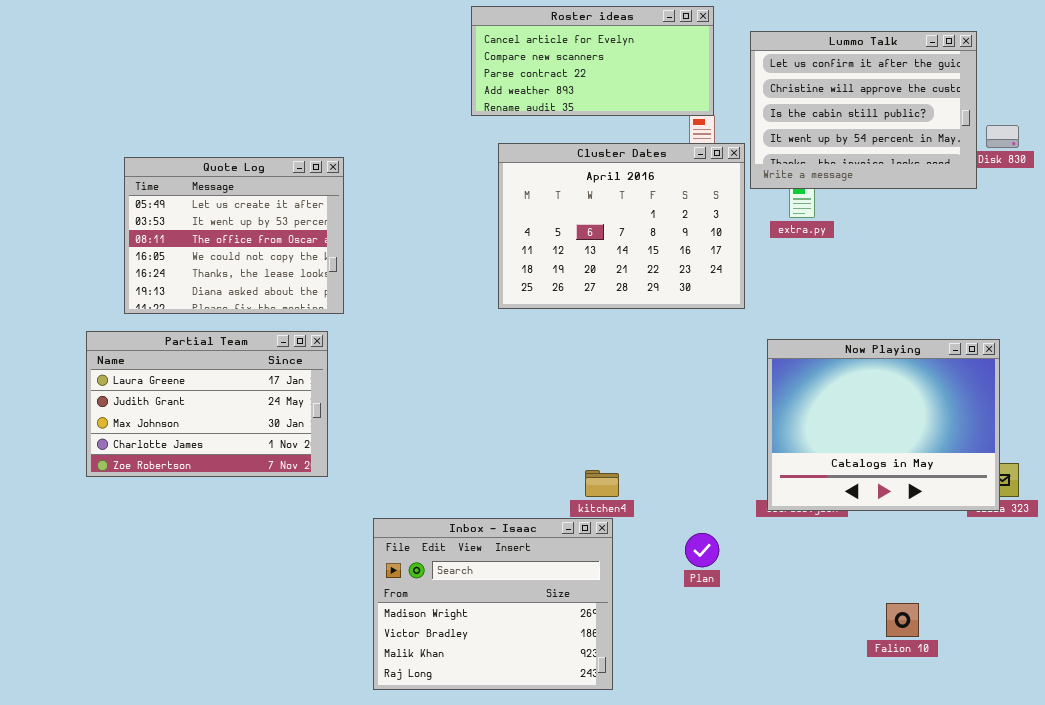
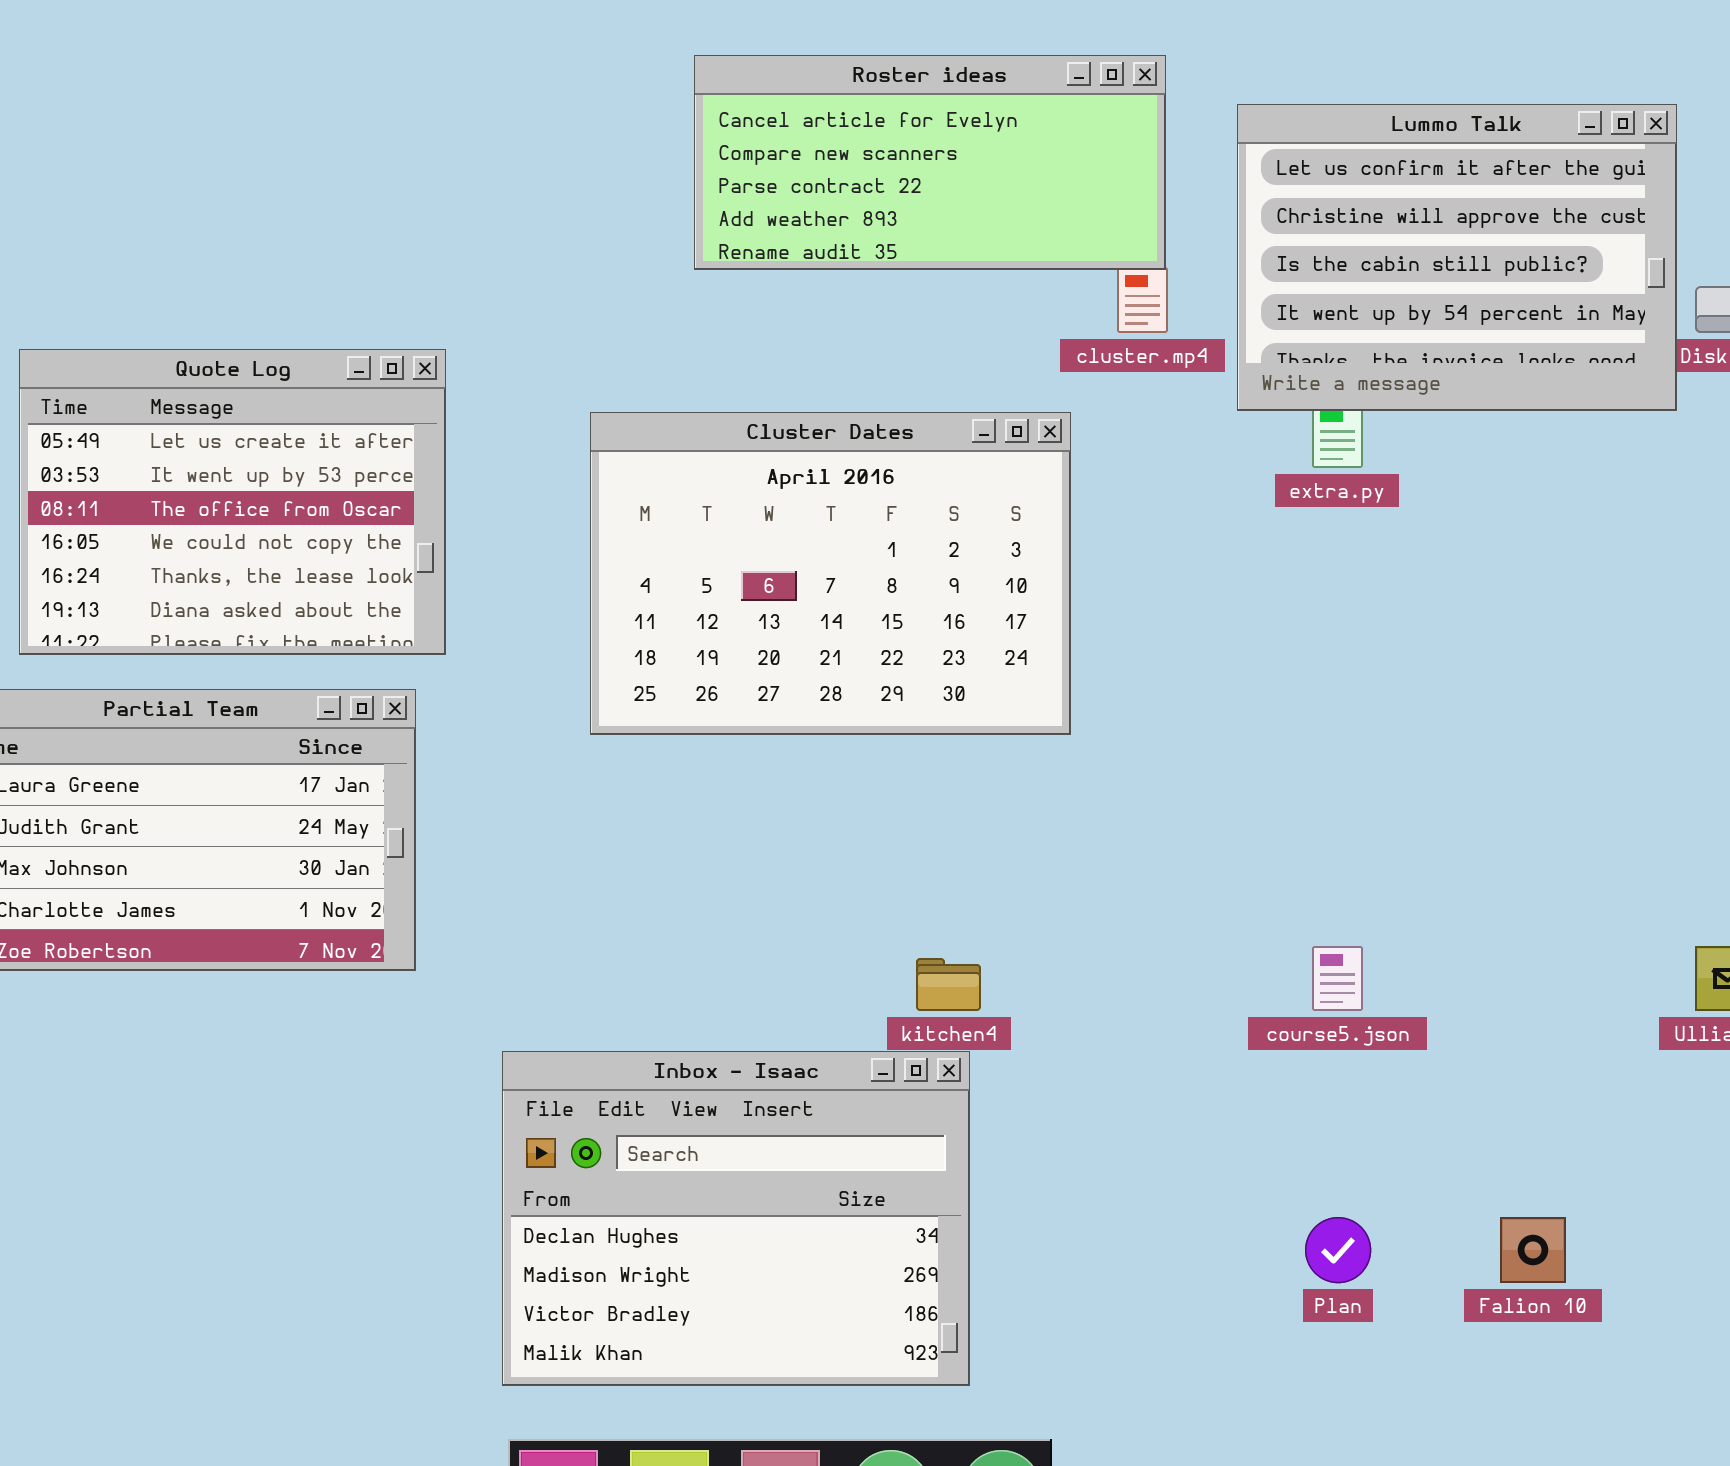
Cluster Dates: [498,143,745,309] -> [590,412,1071,735], moved
Now Playing: [767,339,1000,511] -> none, closed
Inbox - Isaac: [373,518,613,690] -> [502,1051,970,1386], scrolled up 1 row
Plan: [685,533,719,567] -> [1305,1217,1371,1283], moved

